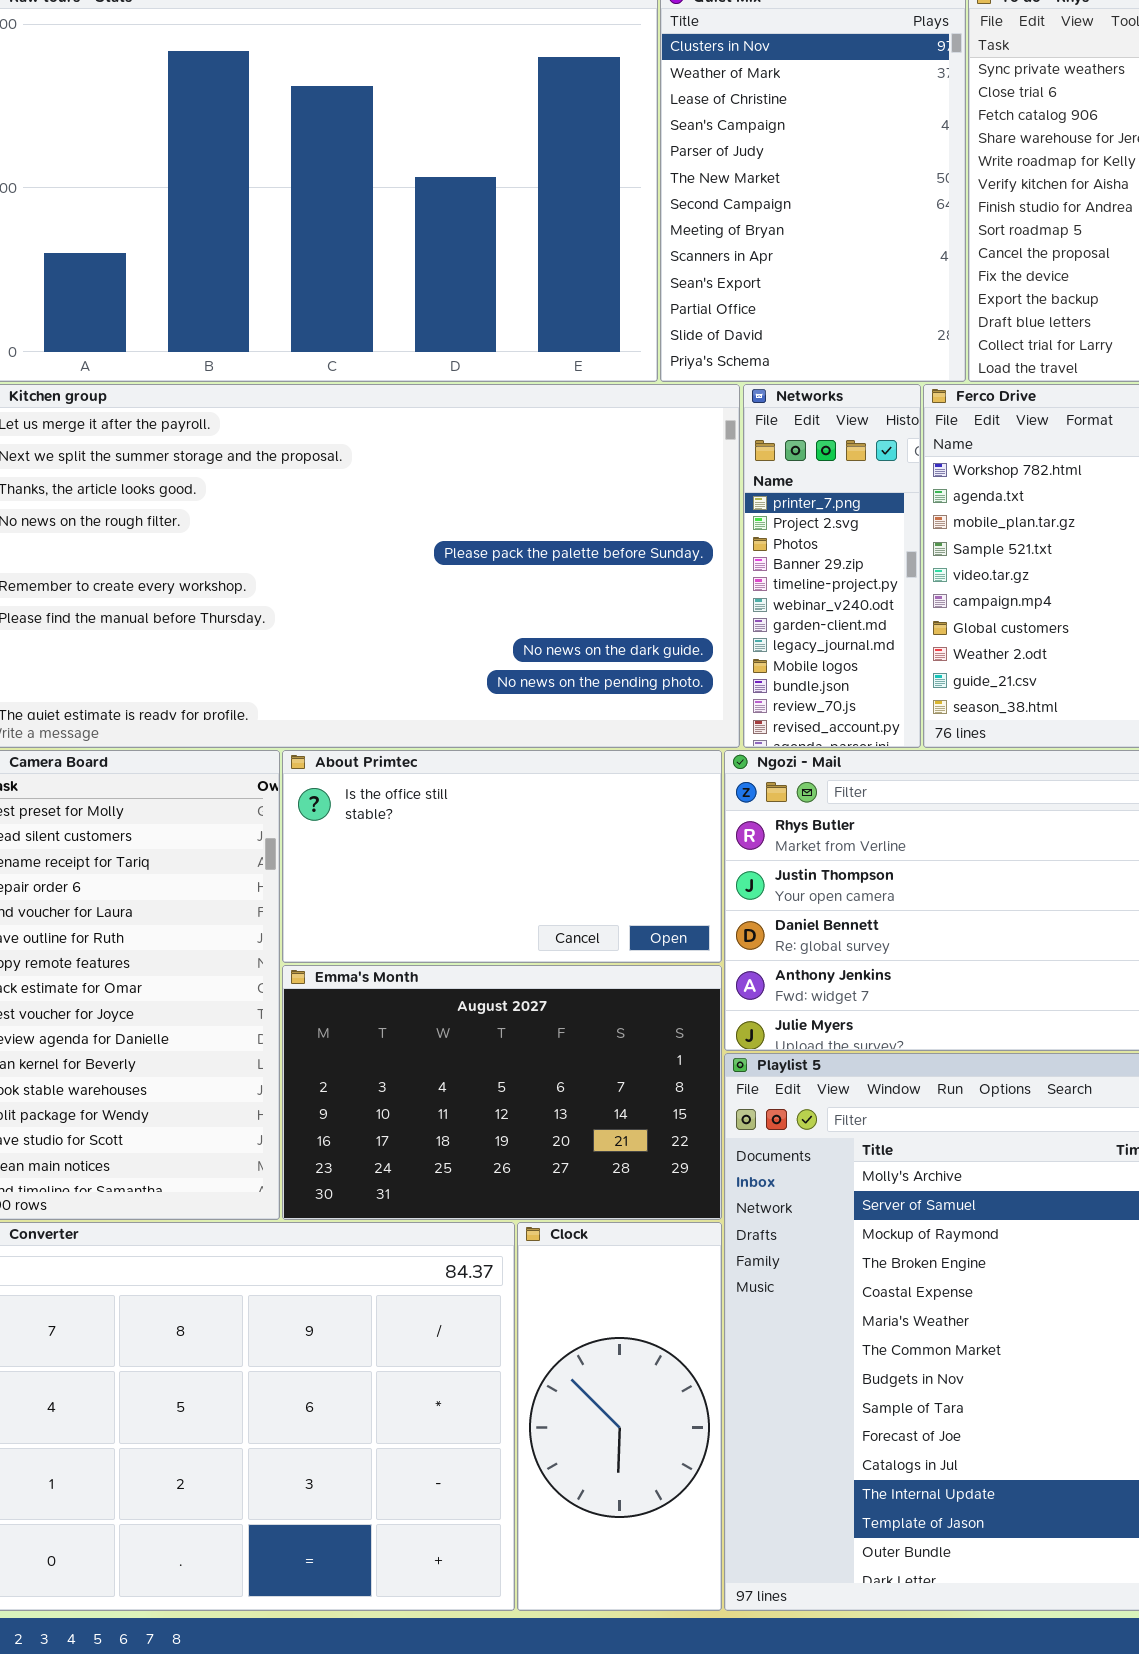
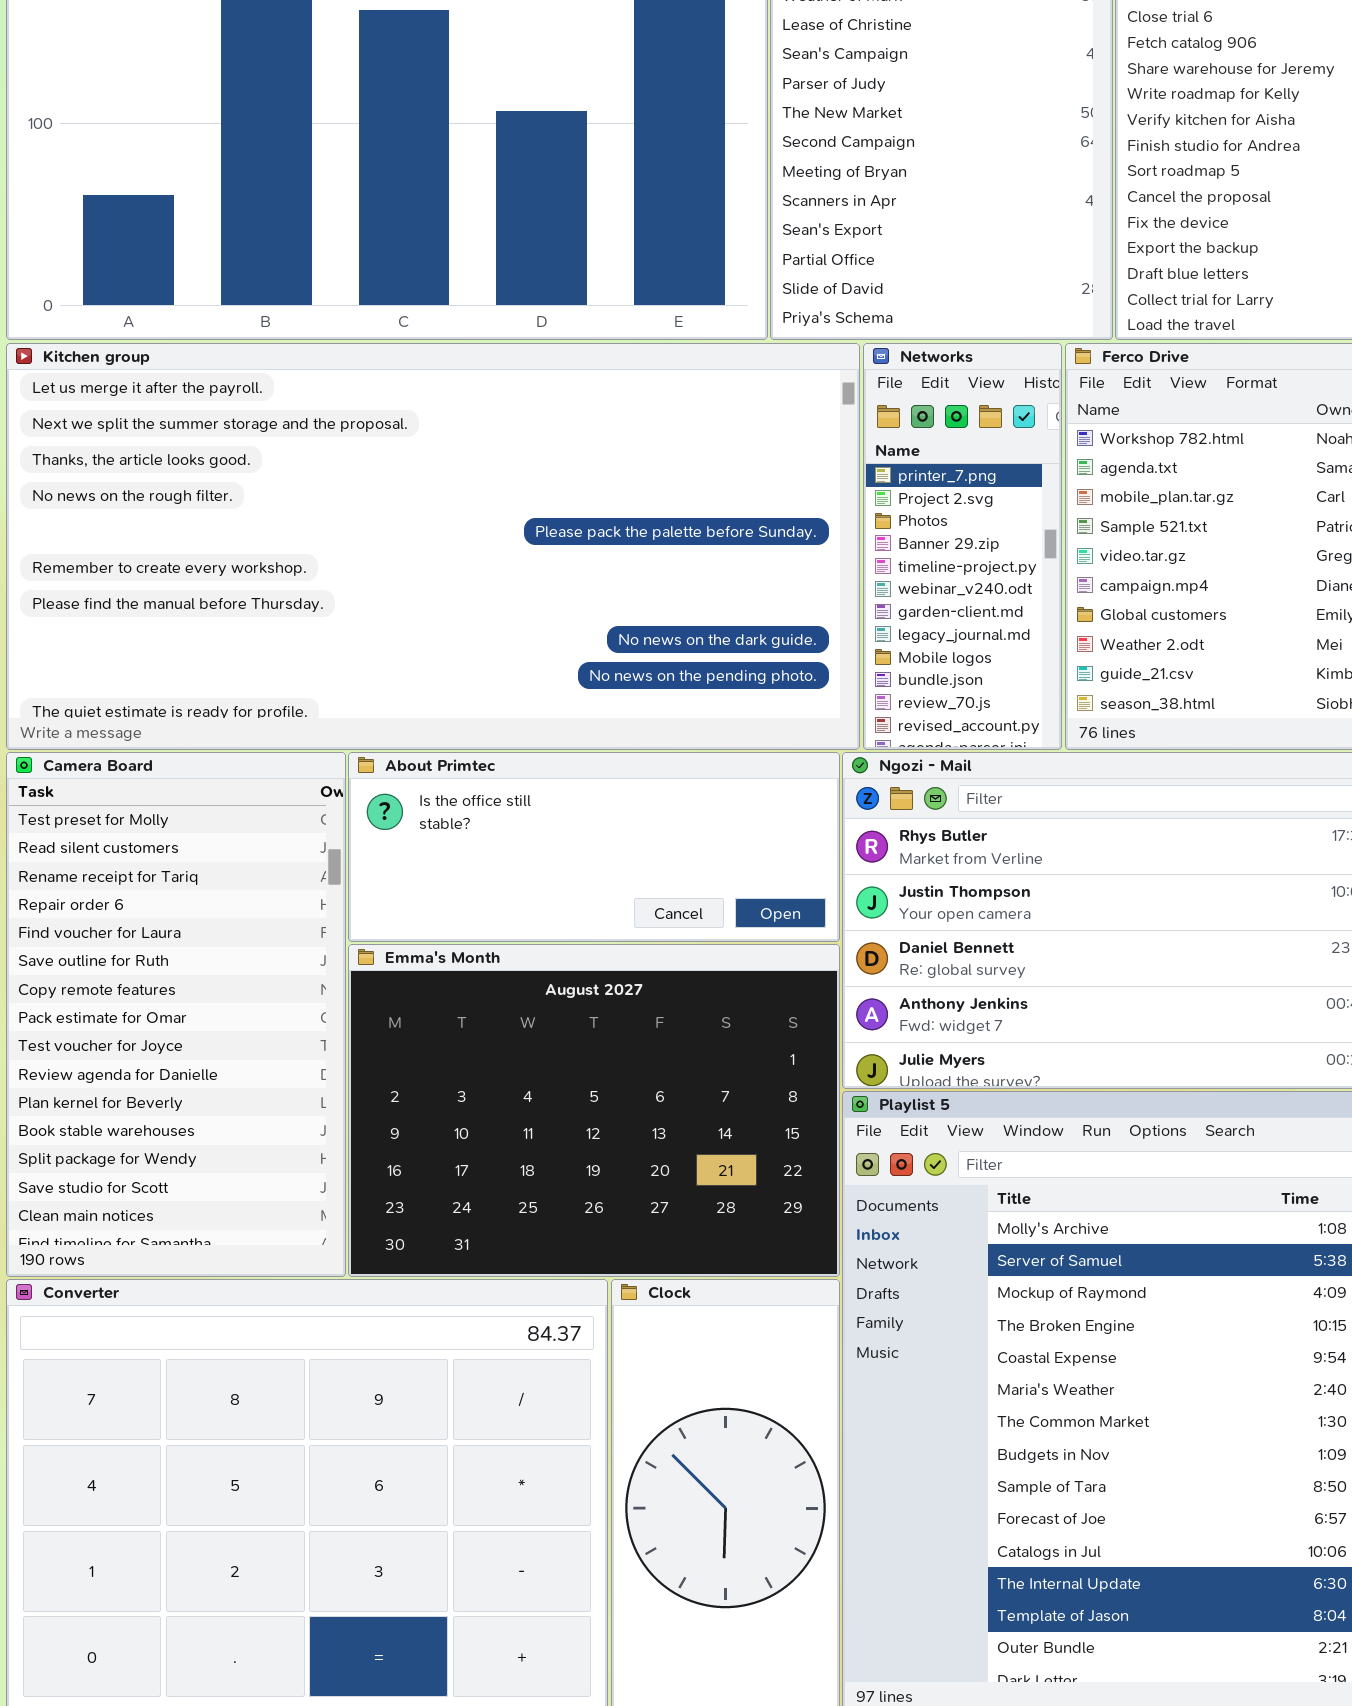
About Primtec: [282,750,722,963] -> [348,752,840,942], resized
Emma's Month: [282,965,722,1220] -> [348,944,840,1277], resized

